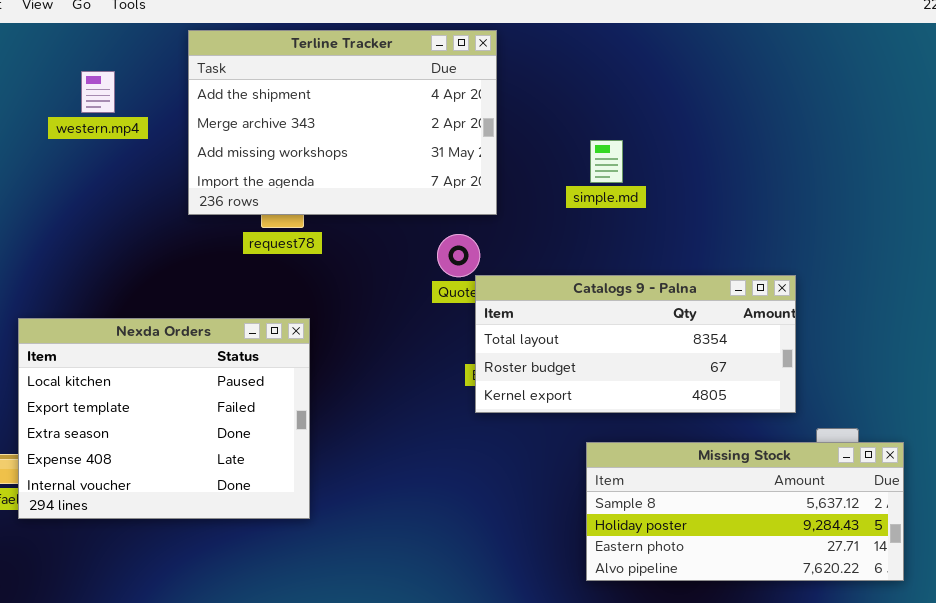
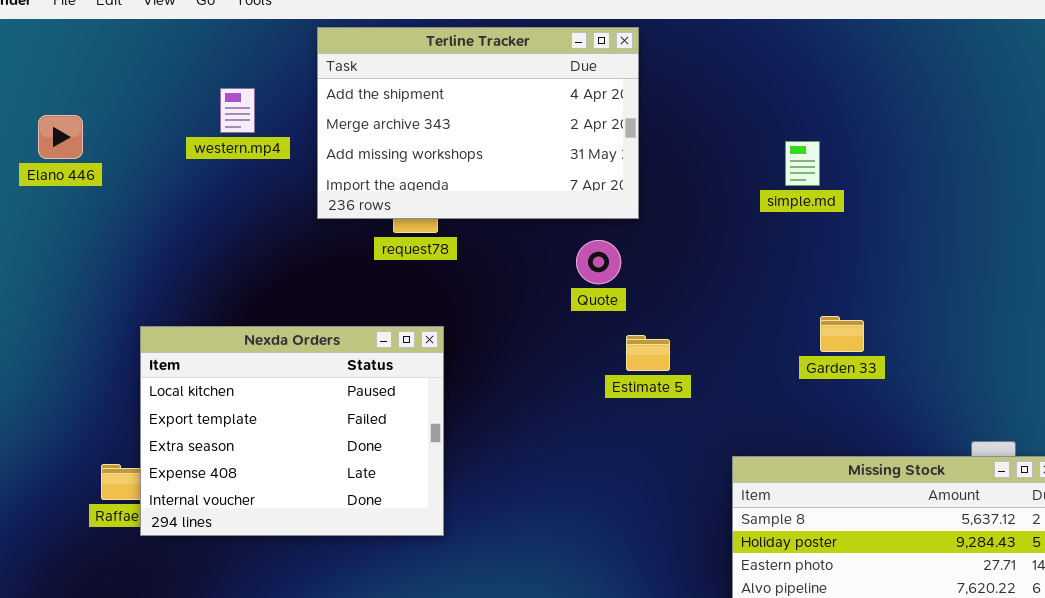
western.mp4: [81,71,115,113] -> [220,88,255,133], moved
simple.md: [590,140,623,183] -> [785,141,820,186], moved
Catalogs 9 - Palna: [475,275,796,413] -> none, closed

